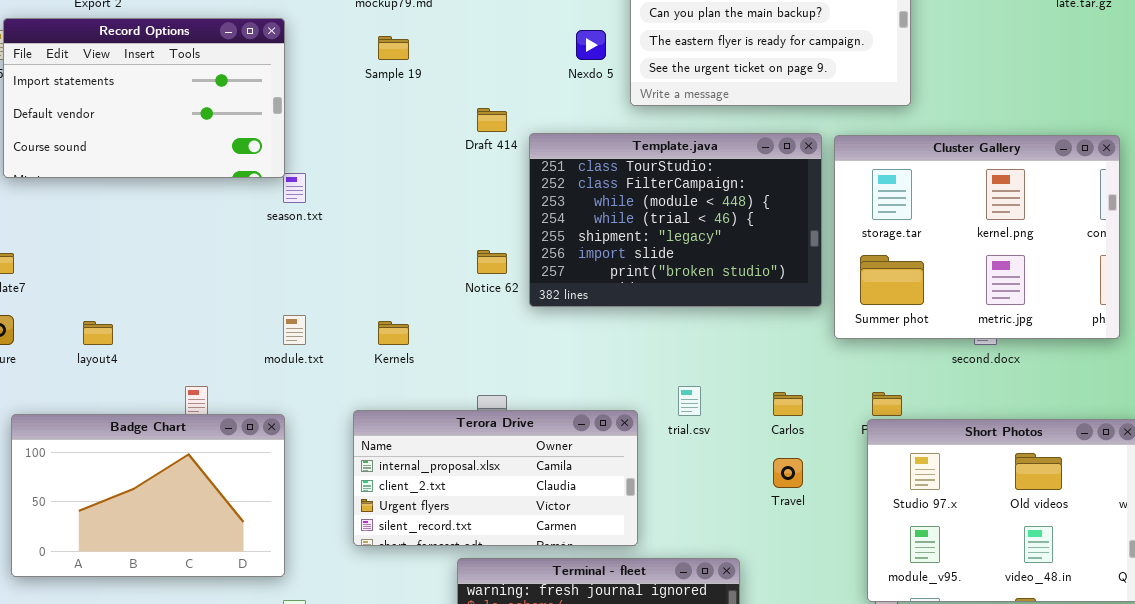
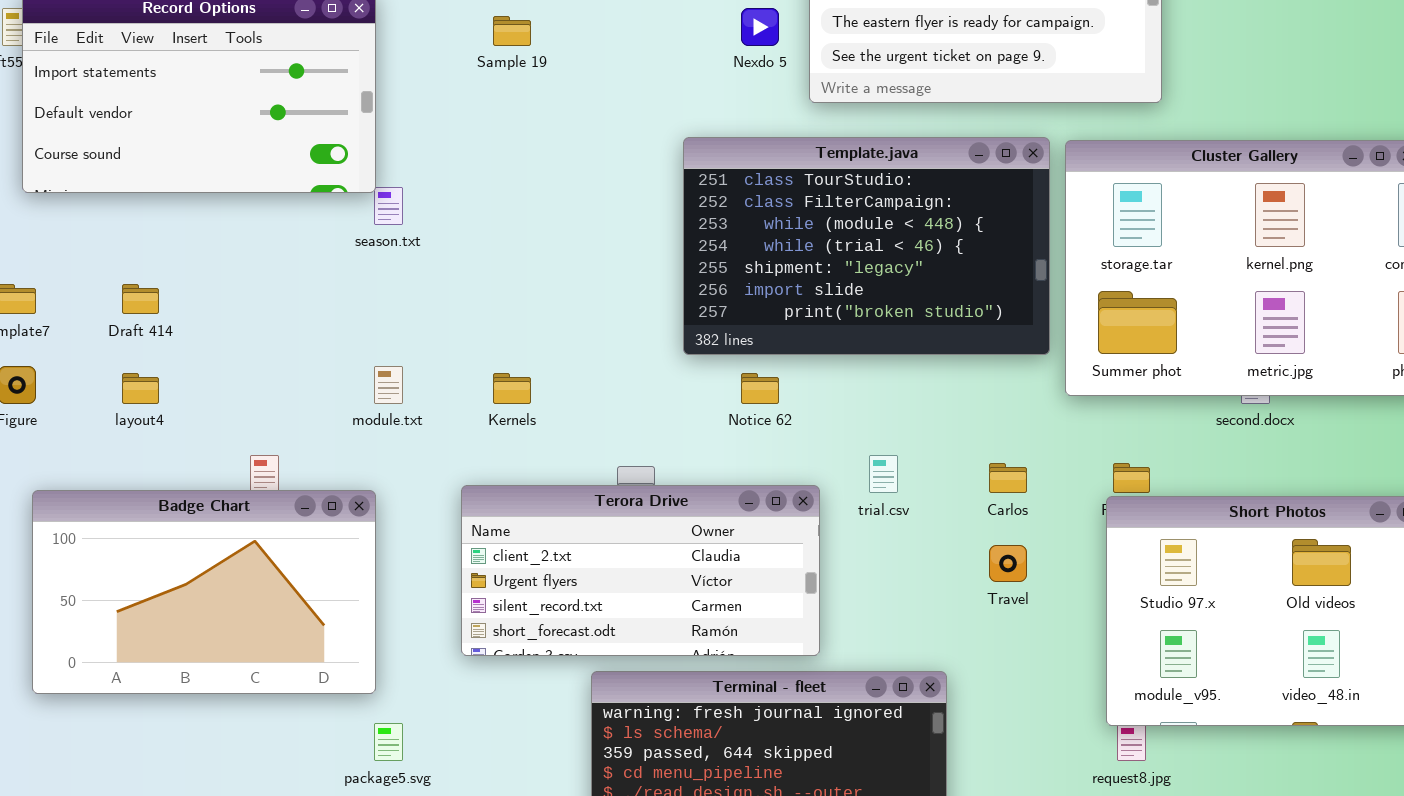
Draft 414: [477,108,507,132] -> [122,284,159,314], moved
Notice 62: [477,250,507,274] -> [741,373,779,404], moved
Terora Drive: [353,410,638,546] -> [461,485,820,656], scrolled down 1 row

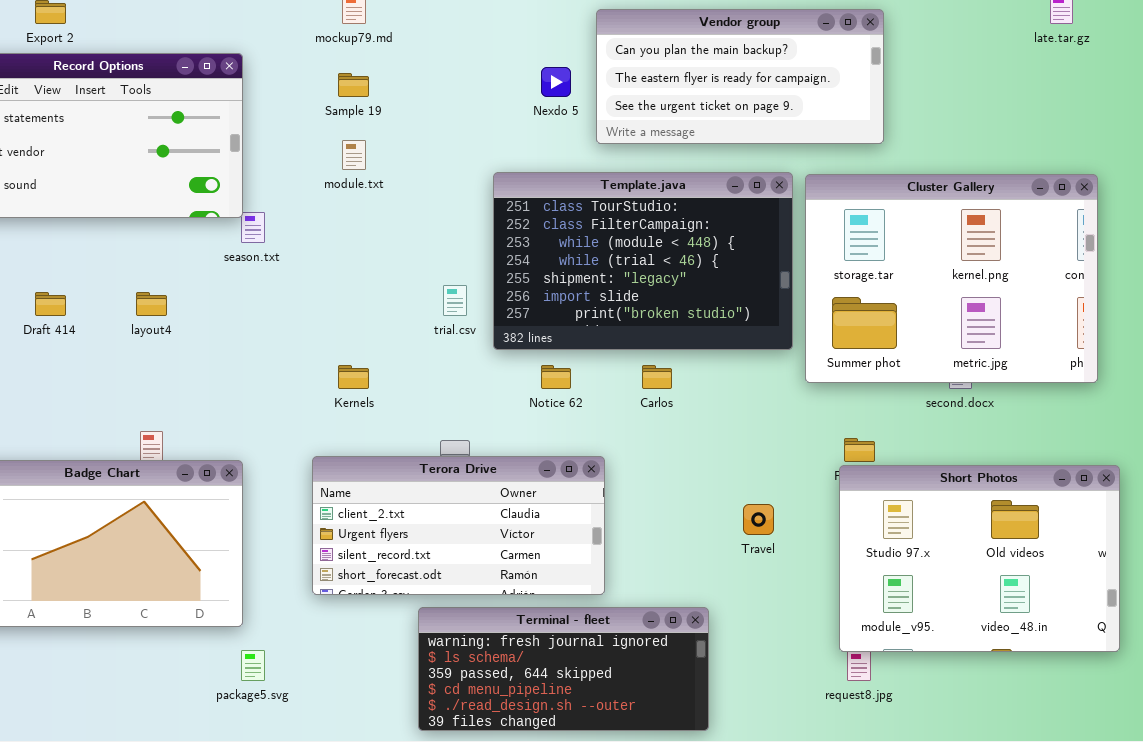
module.txt: [374,366,403,404] -> [342,140,366,170], moved
layout4: [122,373,159,404] -> [136,292,167,316], moved
trial.csv: [869,455,898,493] -> [443,285,467,316], moved
Carlos: [989,463,1027,493] -> [642,365,672,389], moved

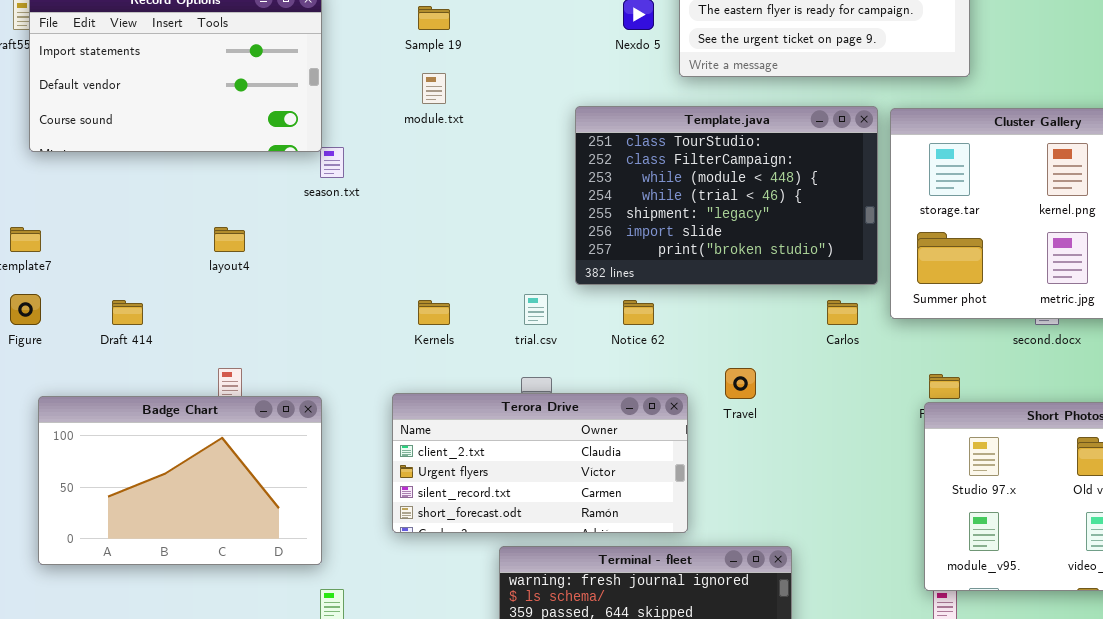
trial.csv: [443,285,467,316] -> [524,294,548,325], moved
Draft 414: [35,292,66,316] -> [112,300,143,325], moved
Carlos: [642,365,672,389] -> [827,300,858,325], moved
Travel: [743,504,774,535] -> [725,368,756,399], moved

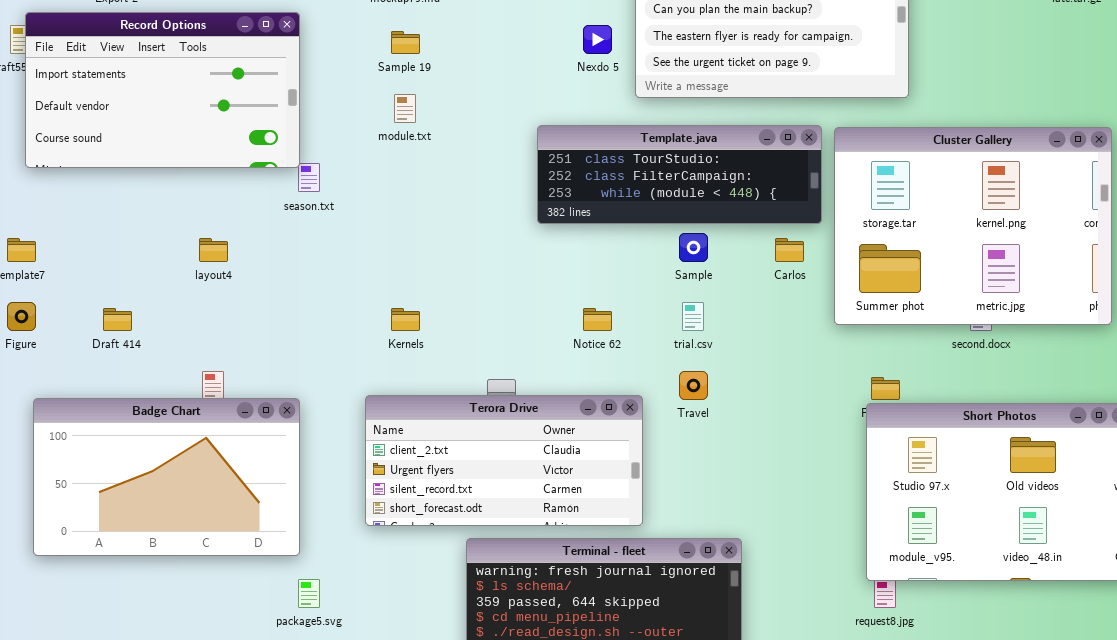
Template.java: [575,106,878,285] -> [537,125,822,224], resized
trial.csv: [524,294,548,325] -> [682,302,704,331], moved
Carlos: [827,300,858,325] -> [775,238,804,262], moved

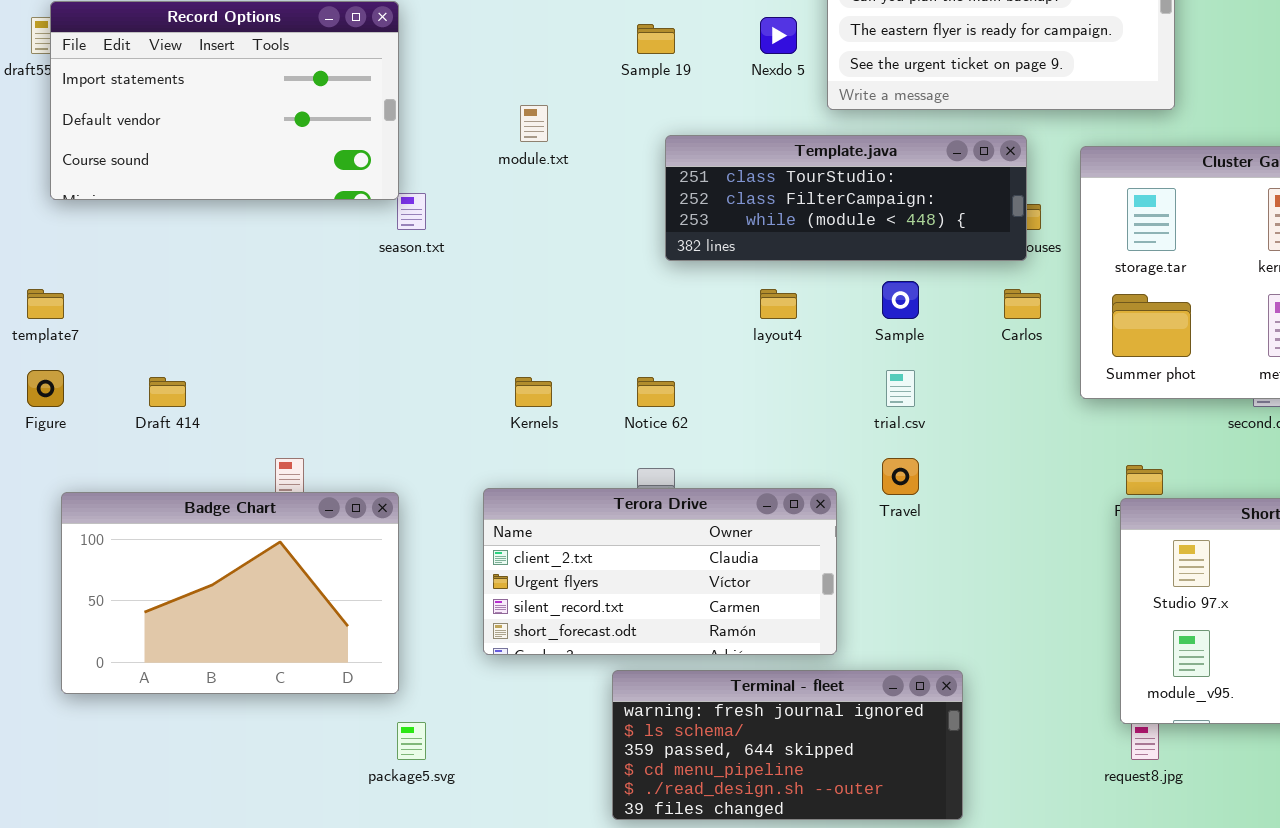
Sample 19: [391,31,420,54] -> [637,24,675,54], moved
Template.java: [537,125,822,224] -> [665,135,1027,261], moved
layout4: [199,238,228,262] -> [760,289,797,319], moved
Notice 62: [583,308,612,331] -> [637,377,675,407], moved

